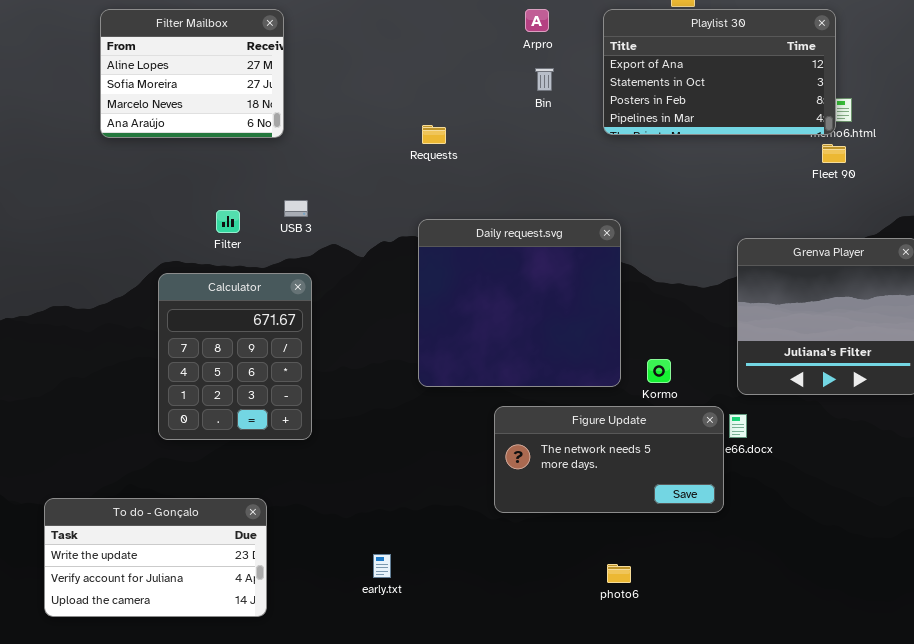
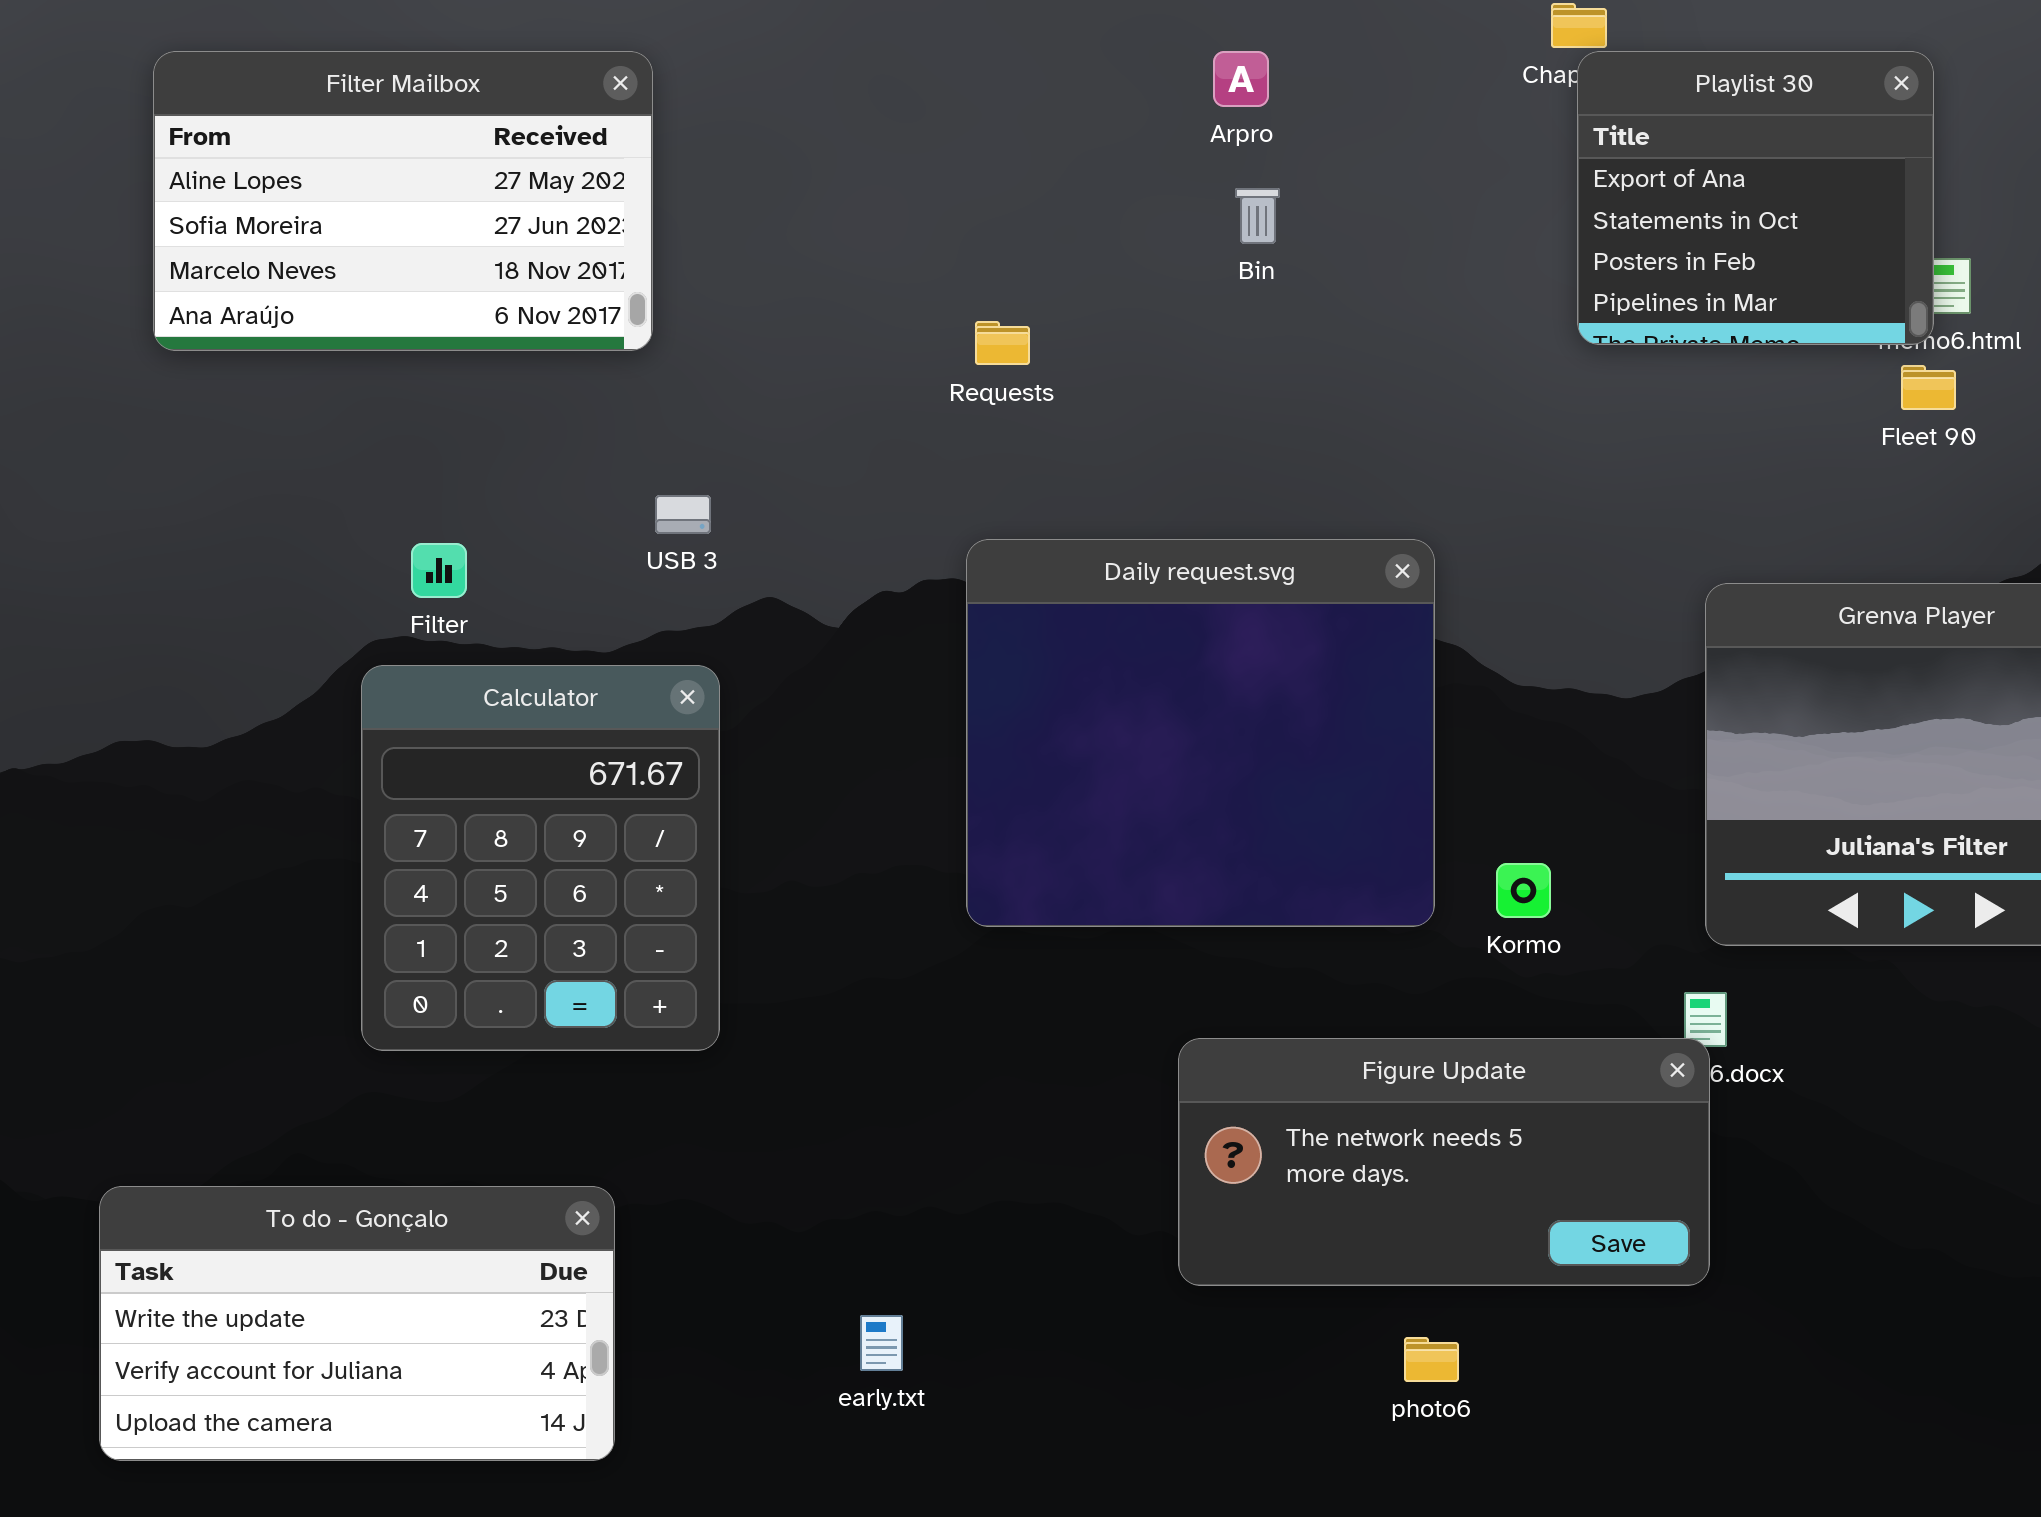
Filter Mailbox: [100,9,284,138] -> [153,51,653,351], resized
Playlist 30: [603,9,836,135] -> [1577,51,1934,345], resized
Filter: [216,210,240,233] -> [411,543,467,598], moved
Figure Update: [494,406,724,513] -> [1178,1038,1710,1286], moved

